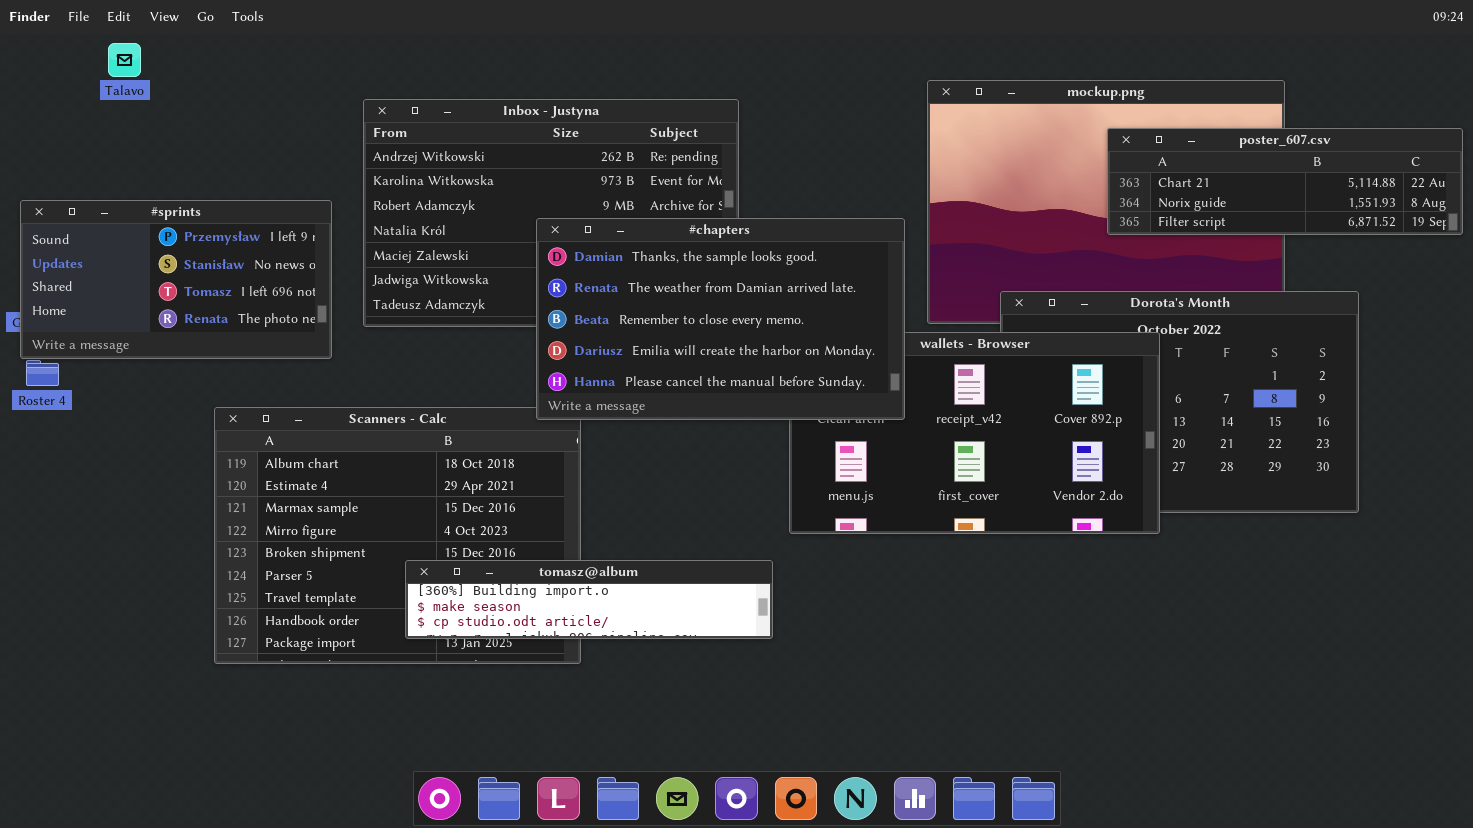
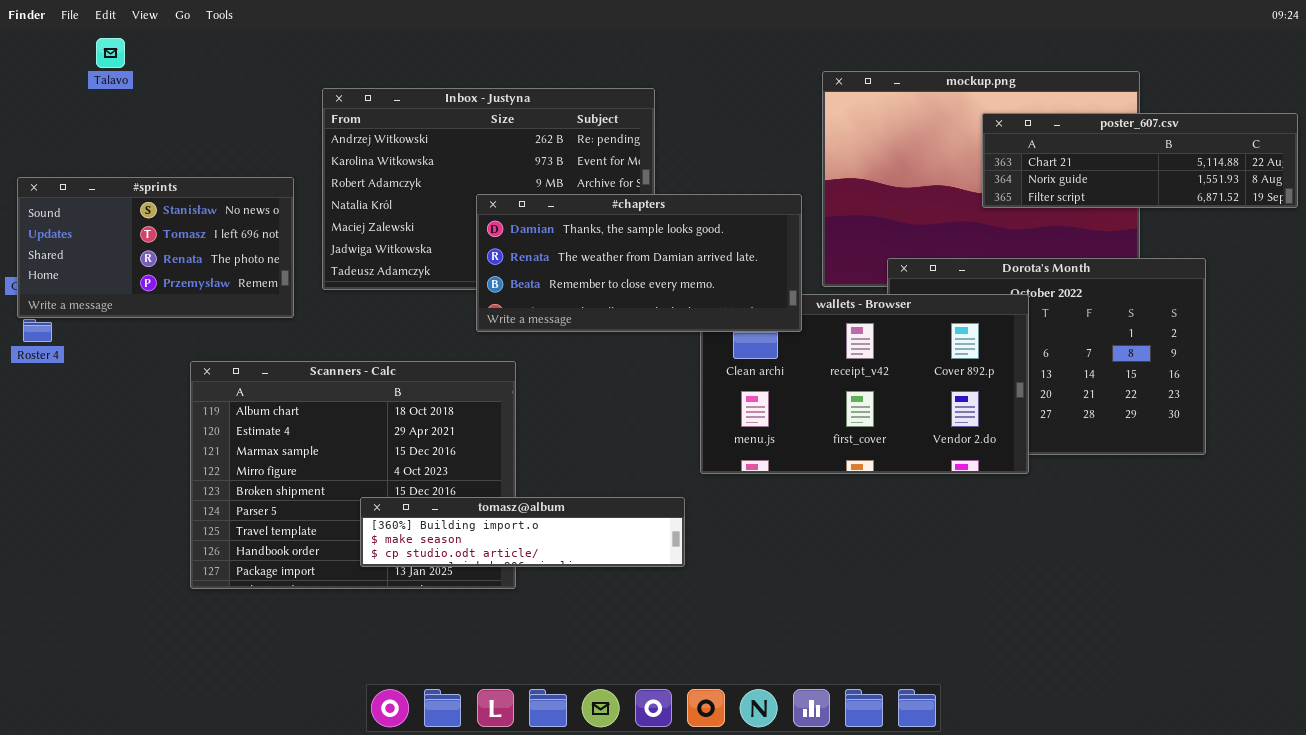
#sprints: [20,200,332,359] -> [17,177,294,318], scrolled down 1 row
#chapters: [536,218,905,420] -> [476,194,802,332], resized

